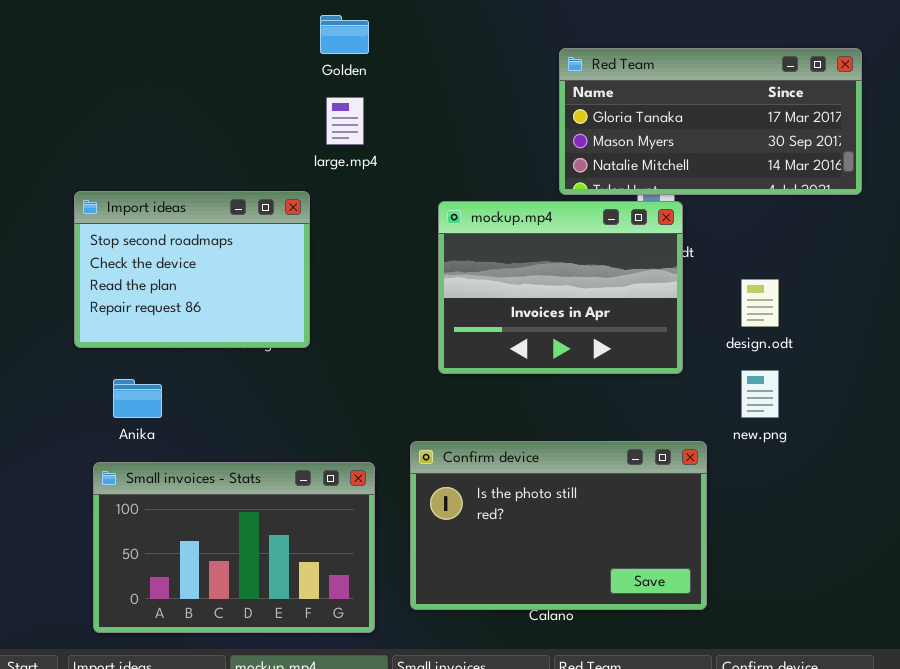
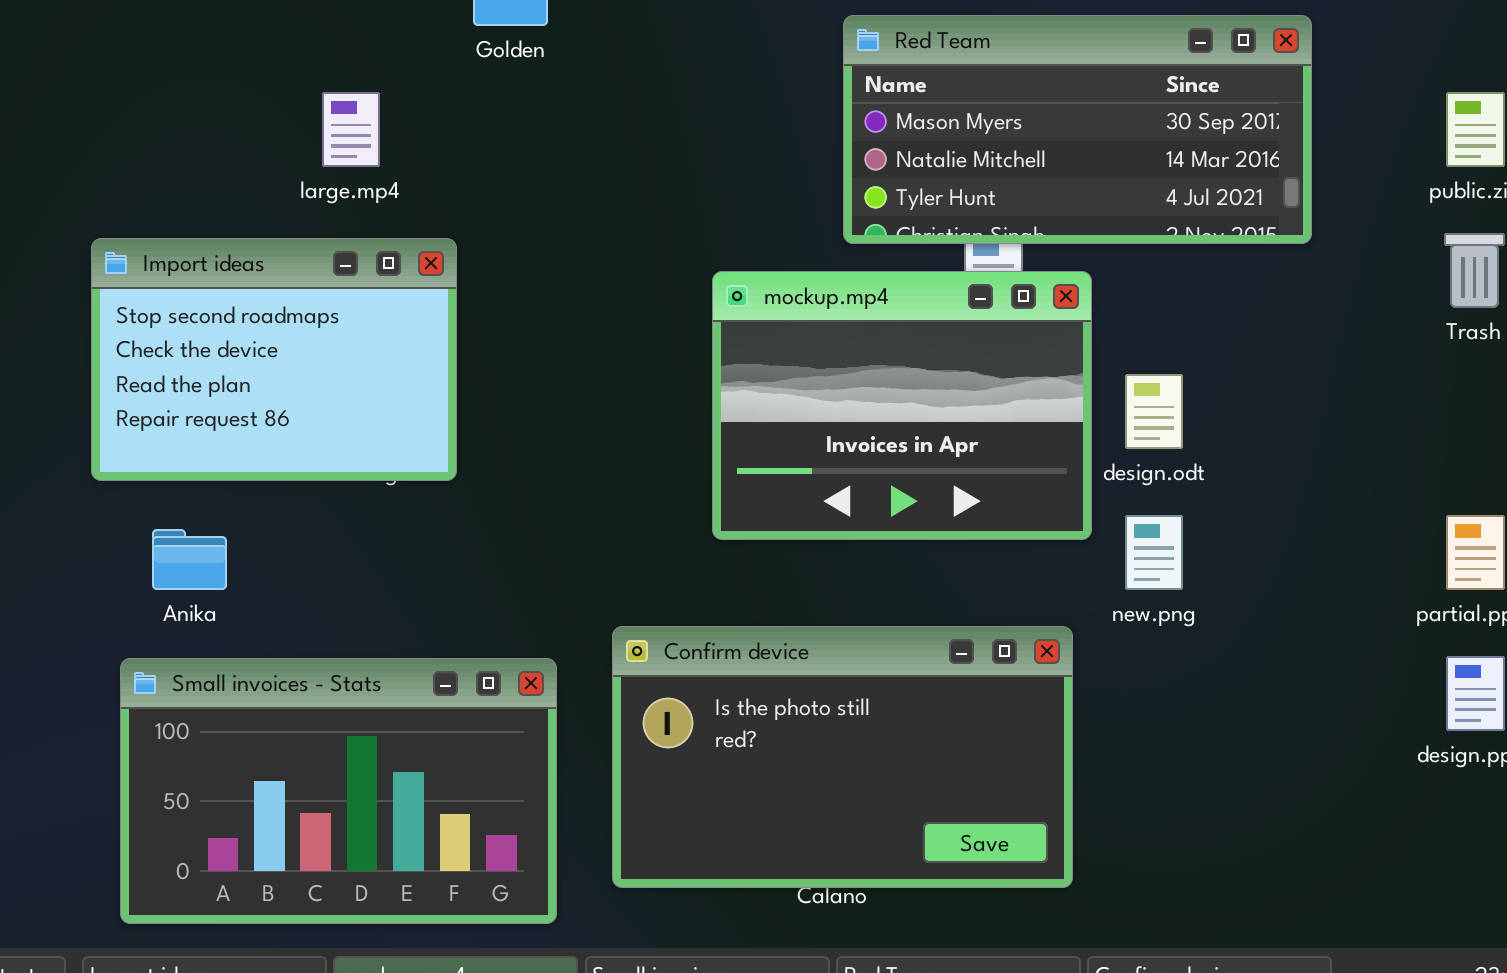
Red Team: [559,48,862,195] -> [843,15,1312,244], scrolled down 1 row
large.mp4: [326,97,364,145] -> [322,92,380,167], moved
mockup.mp4: [438,201,683,374] -> [712,271,1092,540], moved

